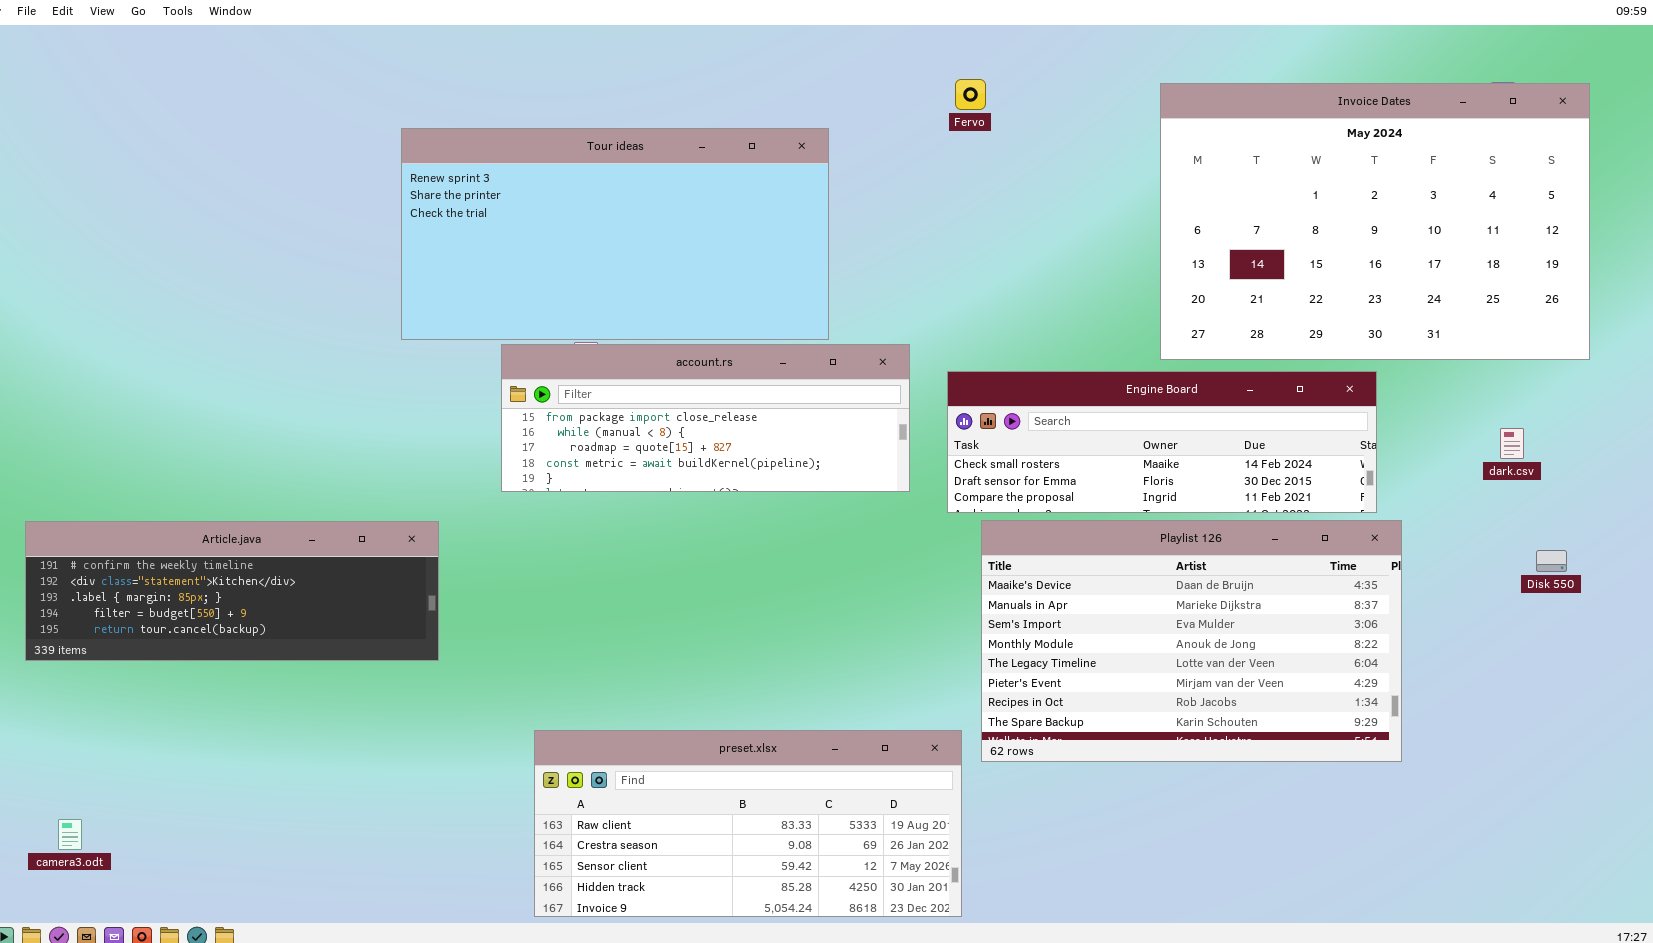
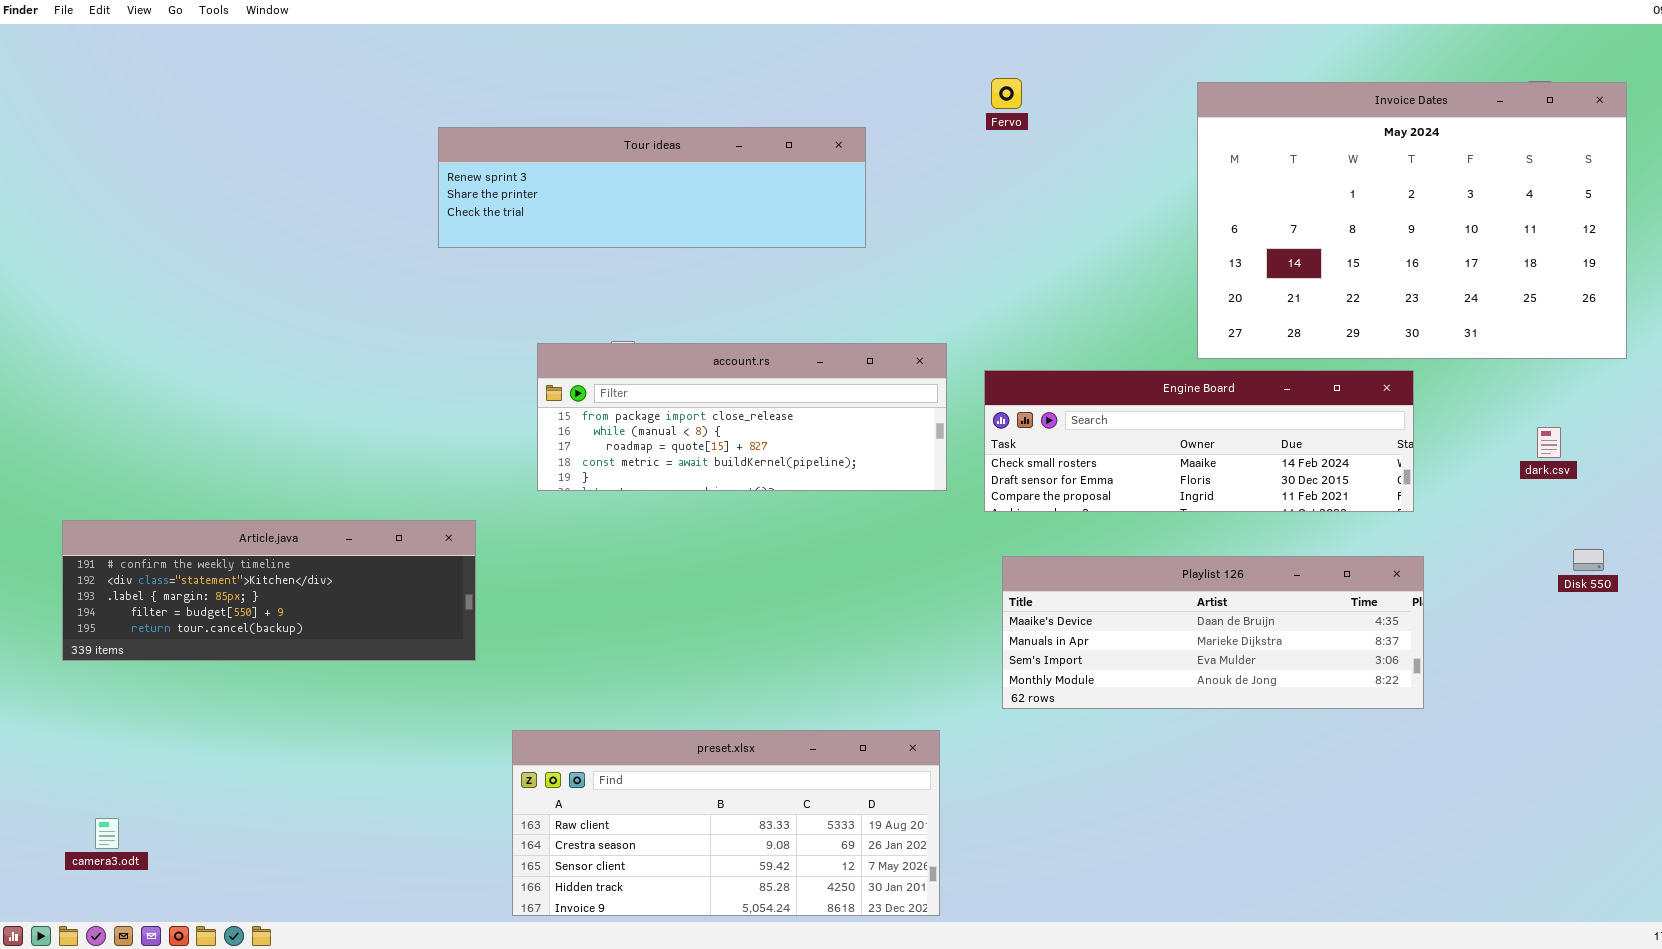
Tour ideas: [401,128,829,340] -> [438,127,866,248], resized
Playlist 126: [981,520,1402,762] -> [1002,556,1424,709], moved, resized
preset.xlsx: [534,730,962,917] -> [512,730,940,916], moved

